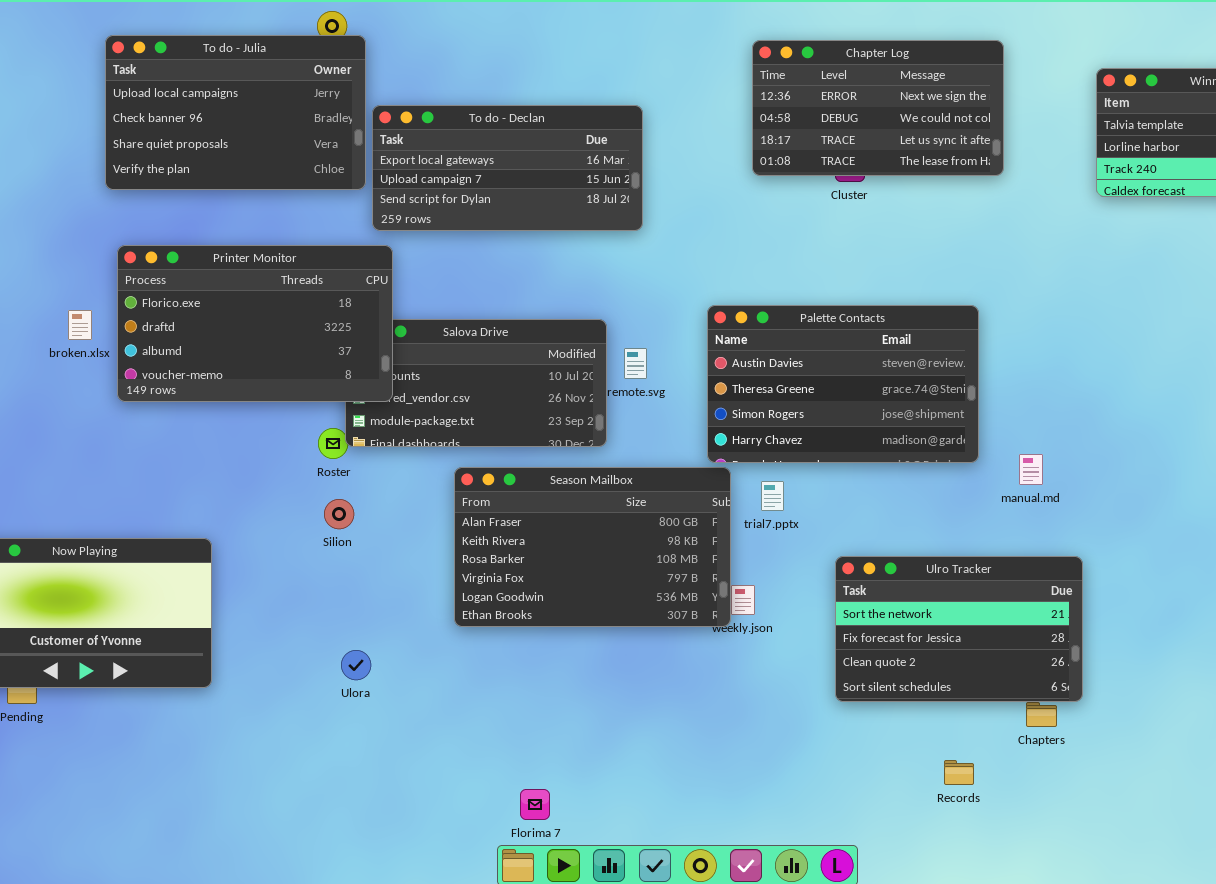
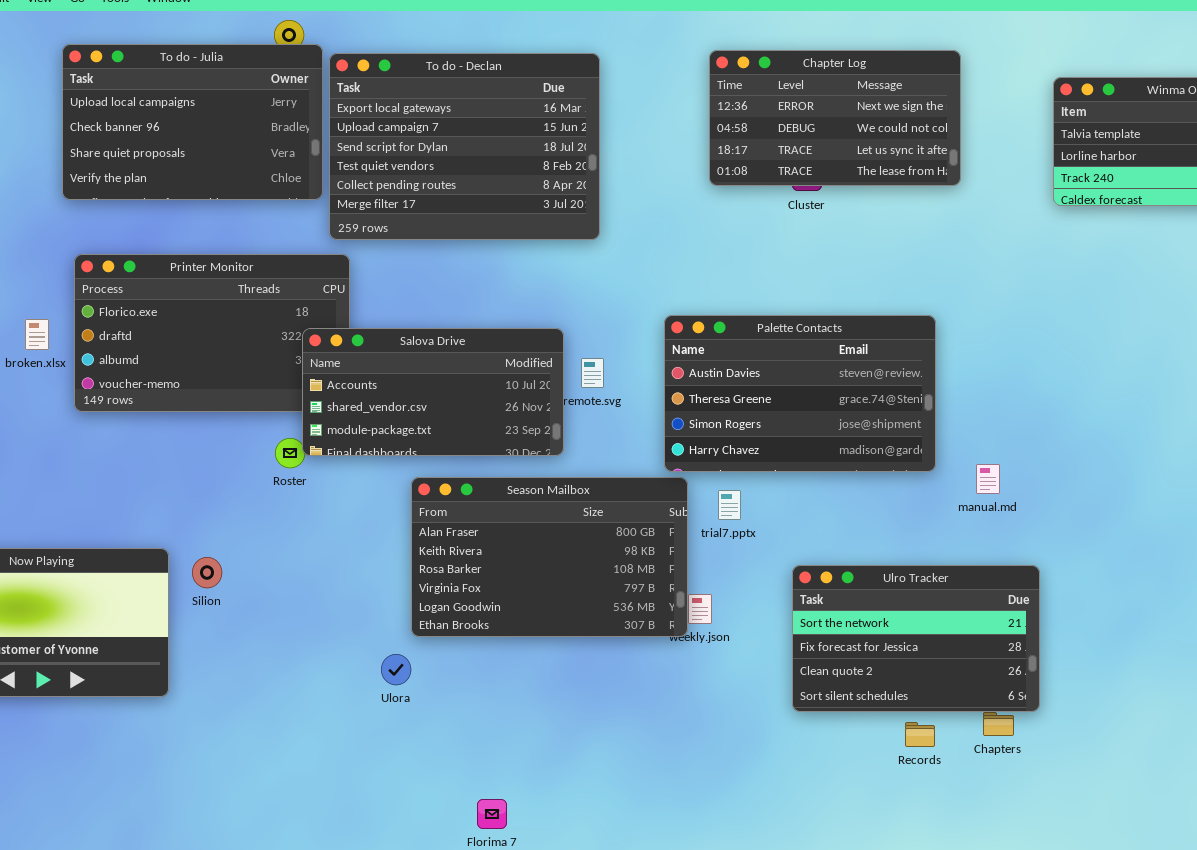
To do - Declan: [372,105,643,231] -> [329,53,600,240], resized
Salova Drive: [345,319,607,447] -> [302,328,564,456], raised
Silion: [324,499,354,529] -> [192,557,222,588], moved
Ulora: [341,650,371,680] -> [381,654,411,685], moved
Records: [944,760,974,785] -> [905,722,935,747], moved

